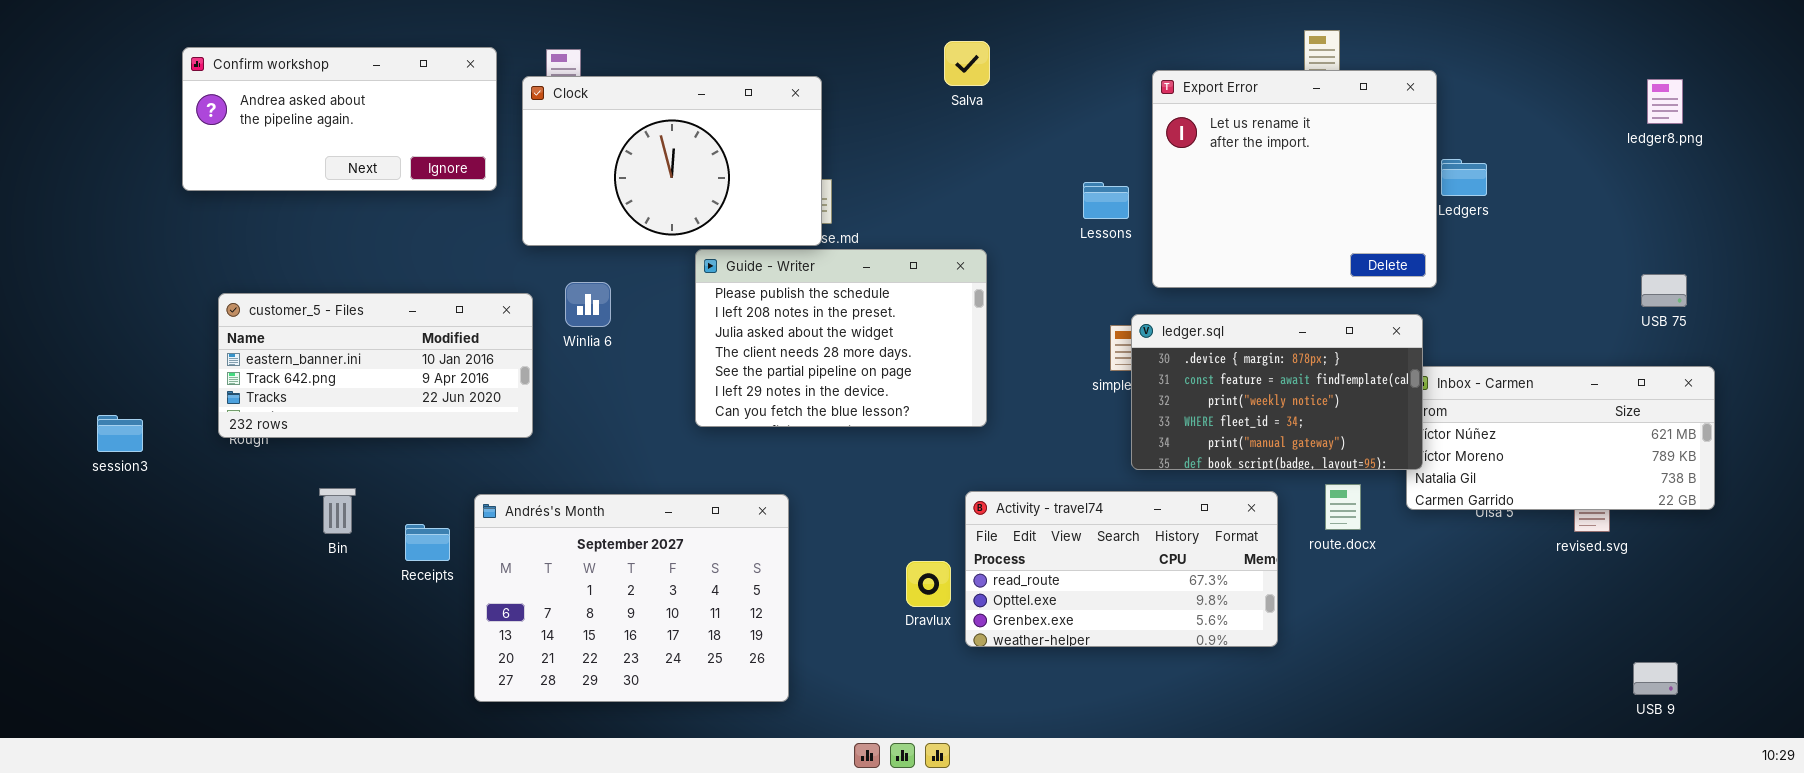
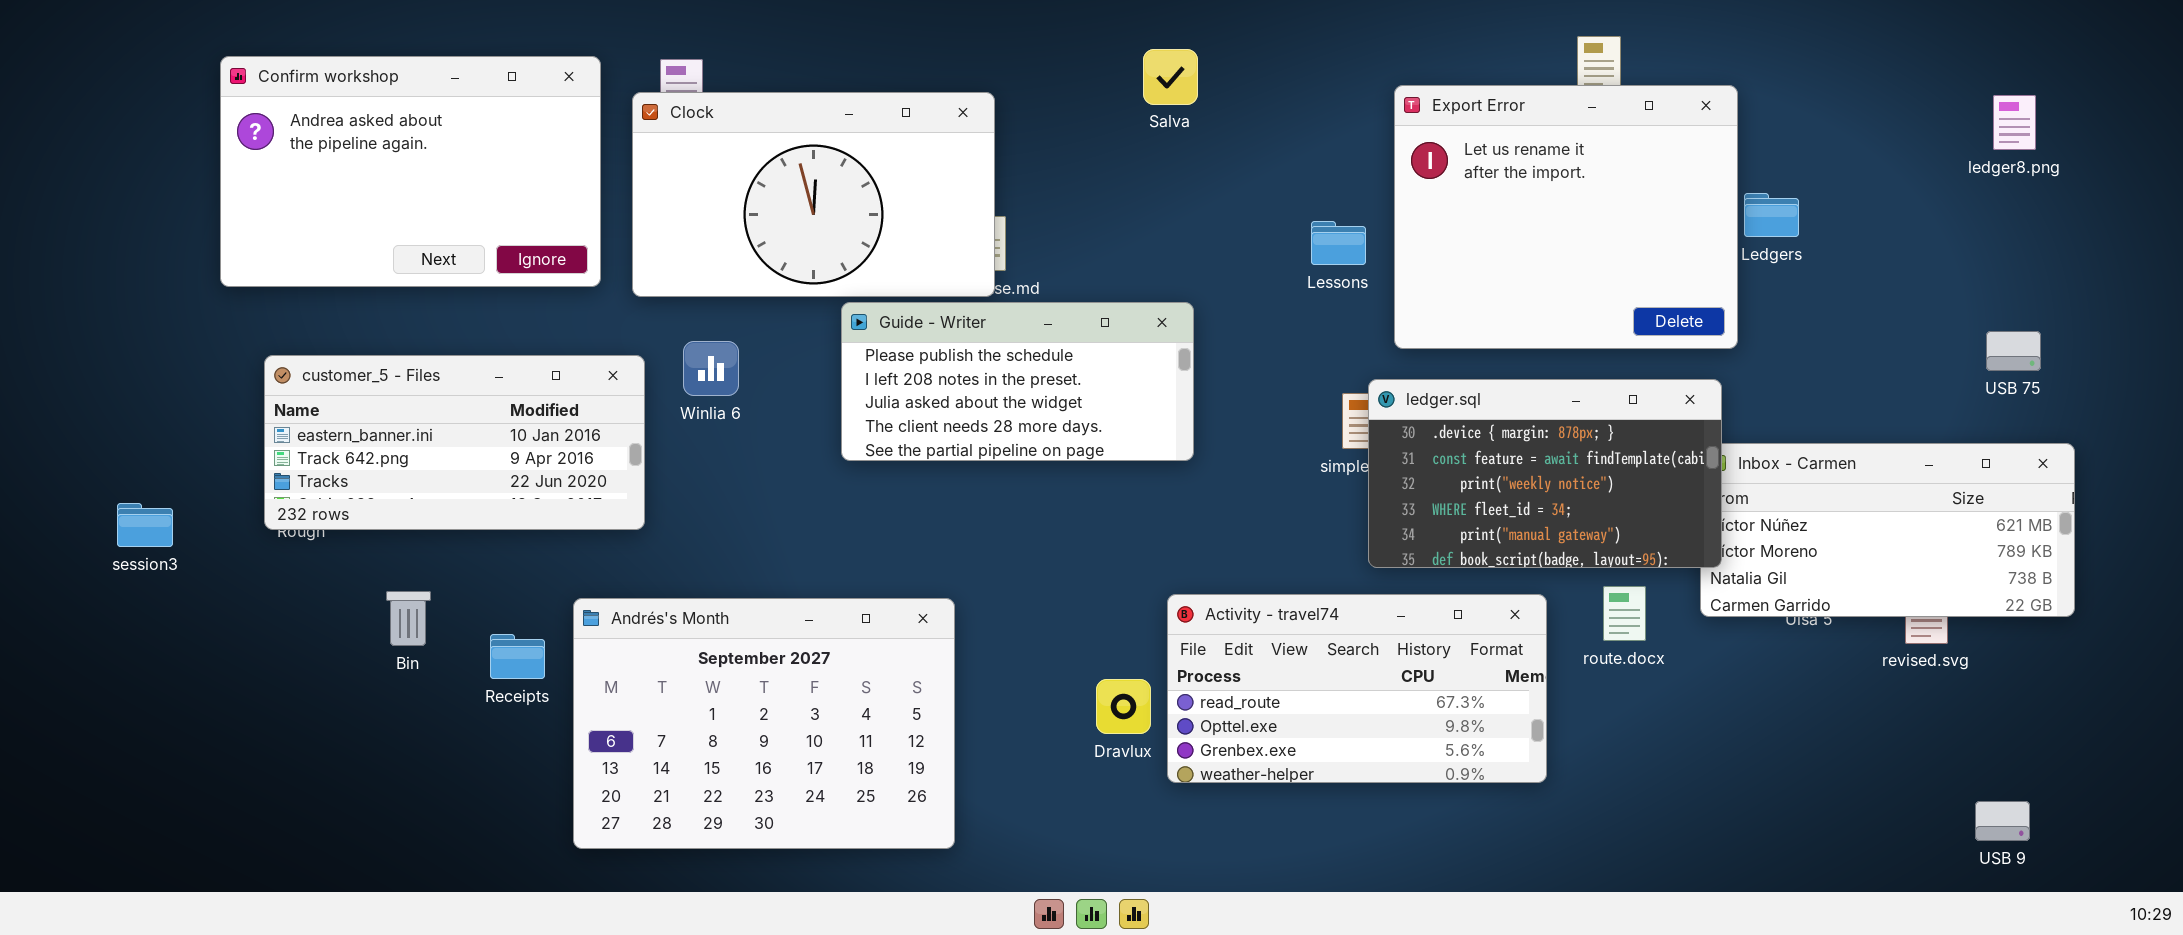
Confirm workshop: [182,47,497,191] -> [220,56,601,287], resized
Guide - Writer: [695,249,987,427] -> [841,302,1194,461], resized

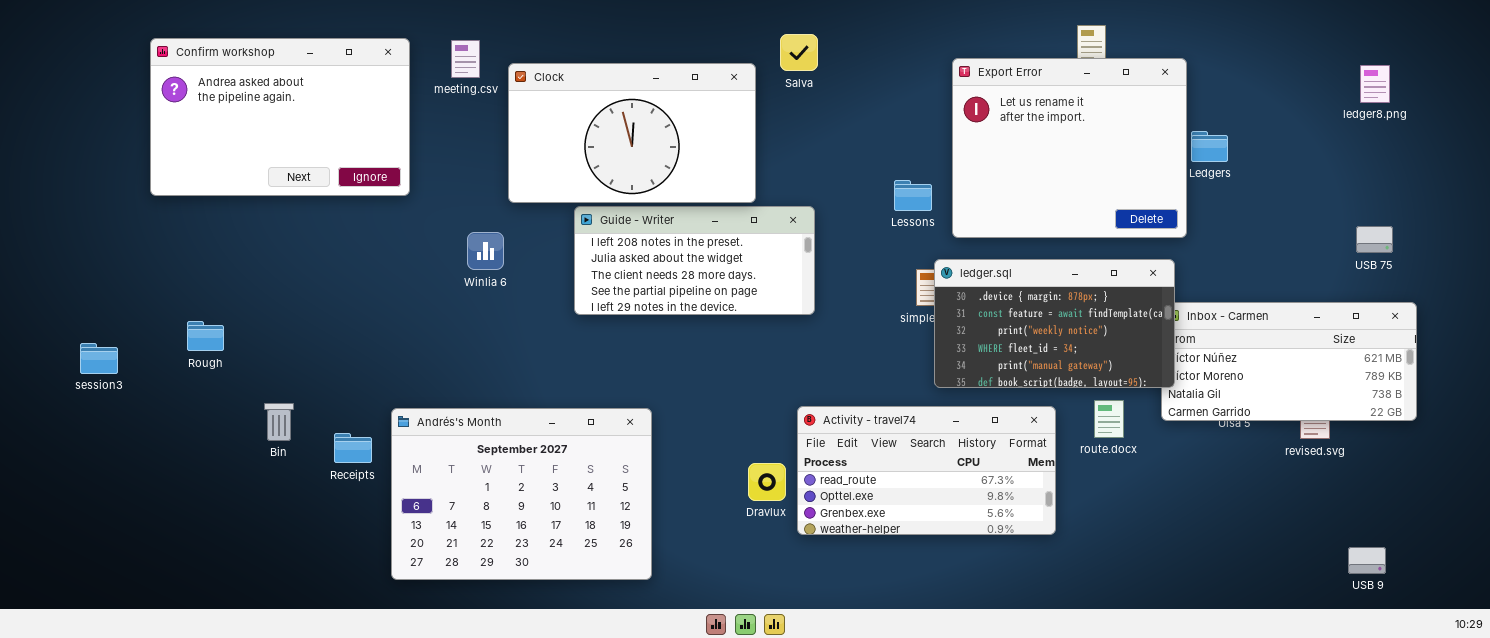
Clock: [632,92,995,297] -> [508,63,756,203], moved
Lessons: [1311,221,1366,265] -> [894,180,932,211], moved
Guide - Writer: [841,302,1194,461] -> [574,206,815,315], scrolled down 1 row
customer_5 - Files: [264,355,645,530] -> none, closed

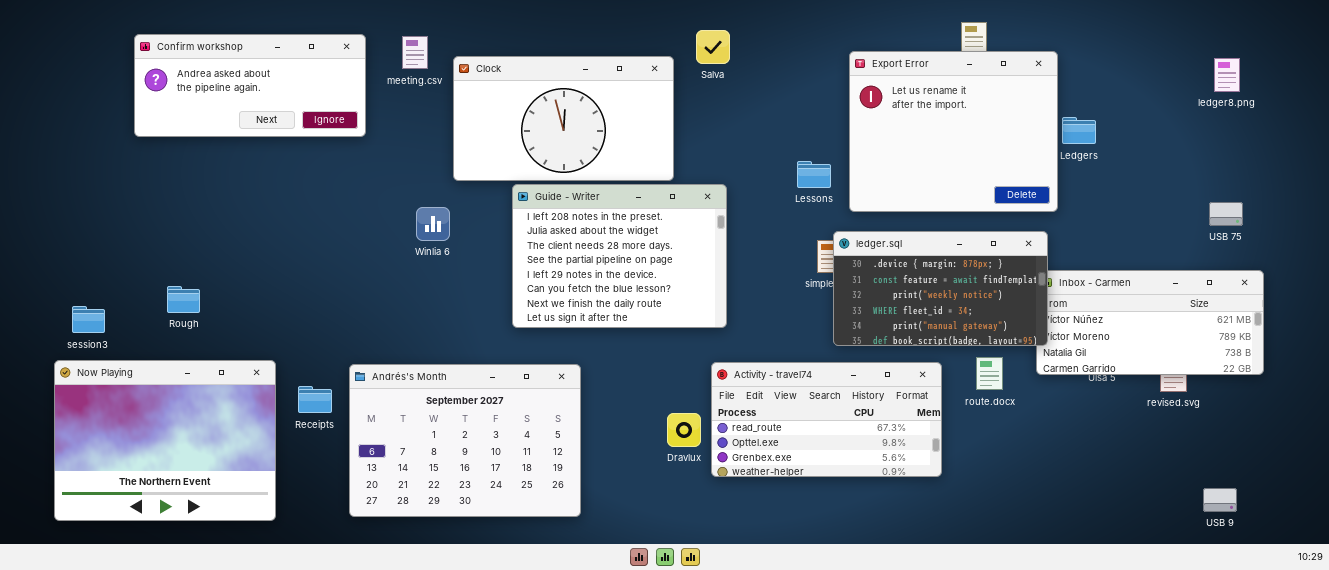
Confirm workshop: [150,38,410,196] -> [134,34,366,137], resized
Guide - Writer: [574,206,815,315] -> [512,184,727,328], resized
Now Playing: none -> [54,360,276,521], opened

